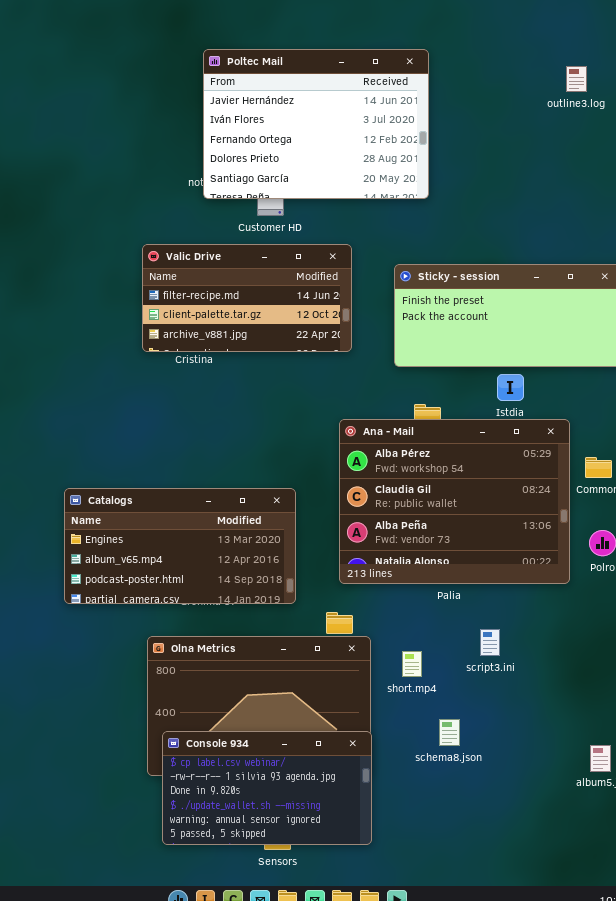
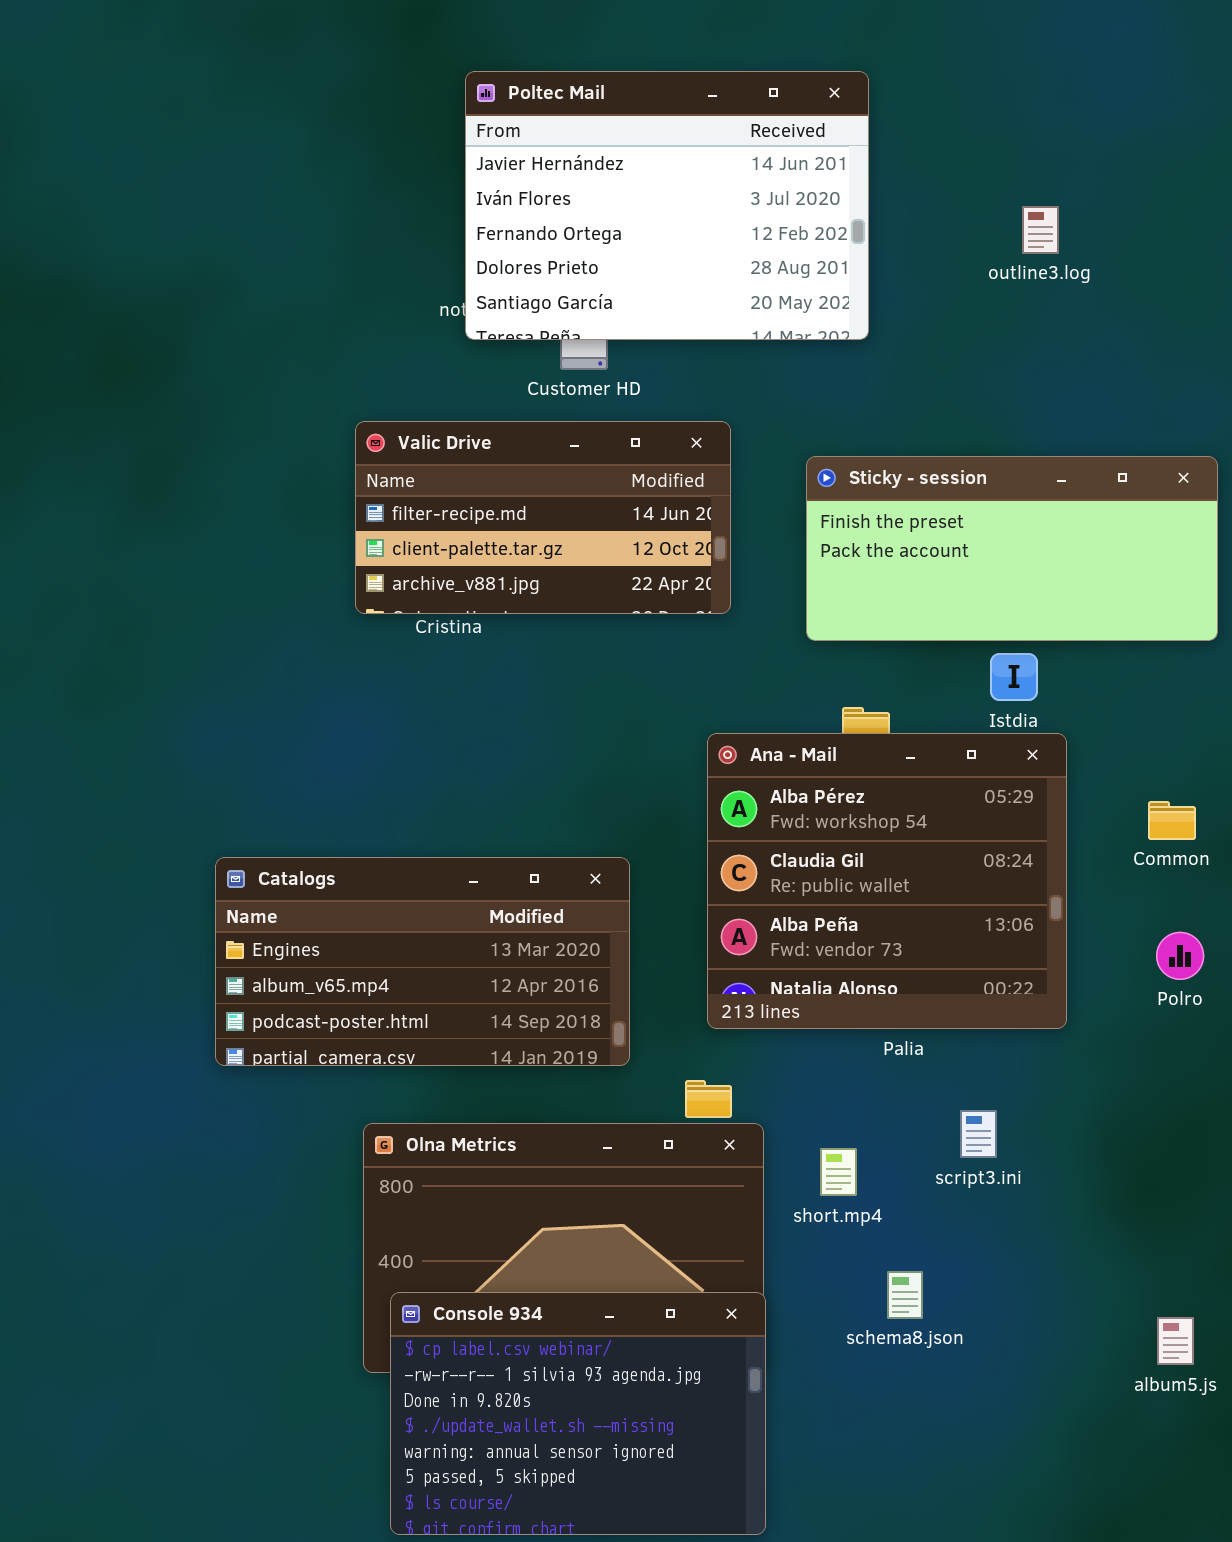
outline3.log: [566,66,587,92] -> [1022,206,1059,254], moved
Ana - Mail: [339,419,570,584] -> [707,733,1067,1029], resized
Console 934: [162,731,372,845] -> [390,1292,766,1535], resized

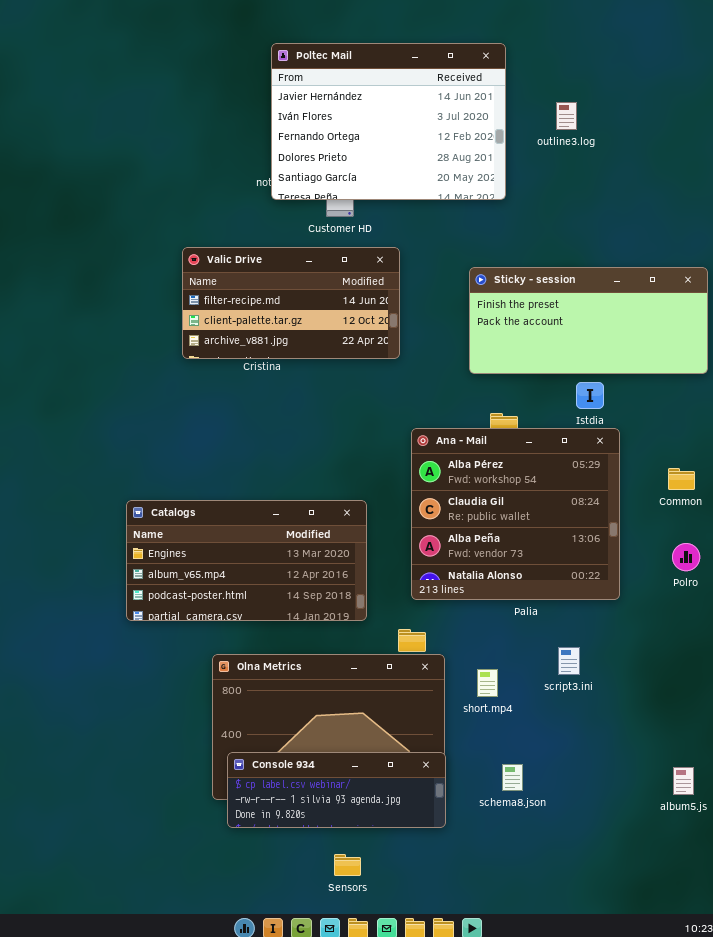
outline3.log: [1022,206,1059,254] -> [556,102,577,130], moved
Valic Drive: [355,421,731,614] -> [182,247,400,359], moved
schema8.json: [887,1271,923,1319] -> [502,764,523,791], moved
Console 934: [390,1292,766,1535] -> [227,752,446,828], resized

